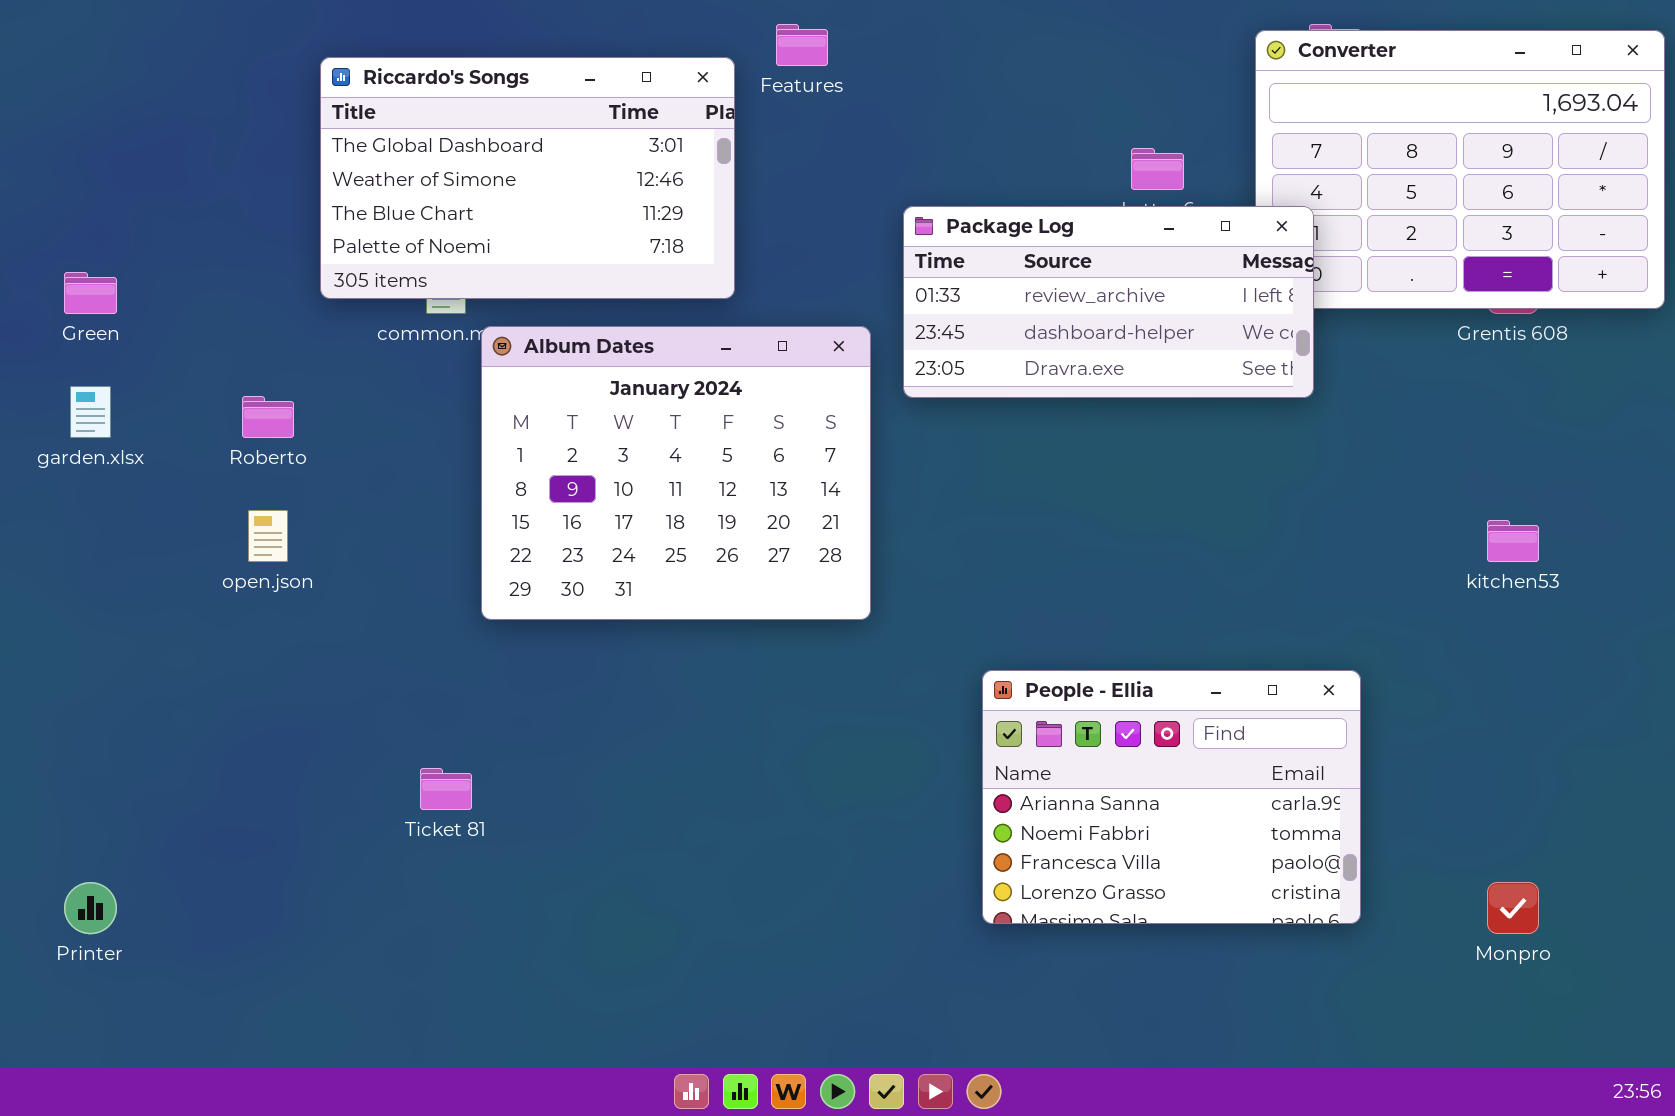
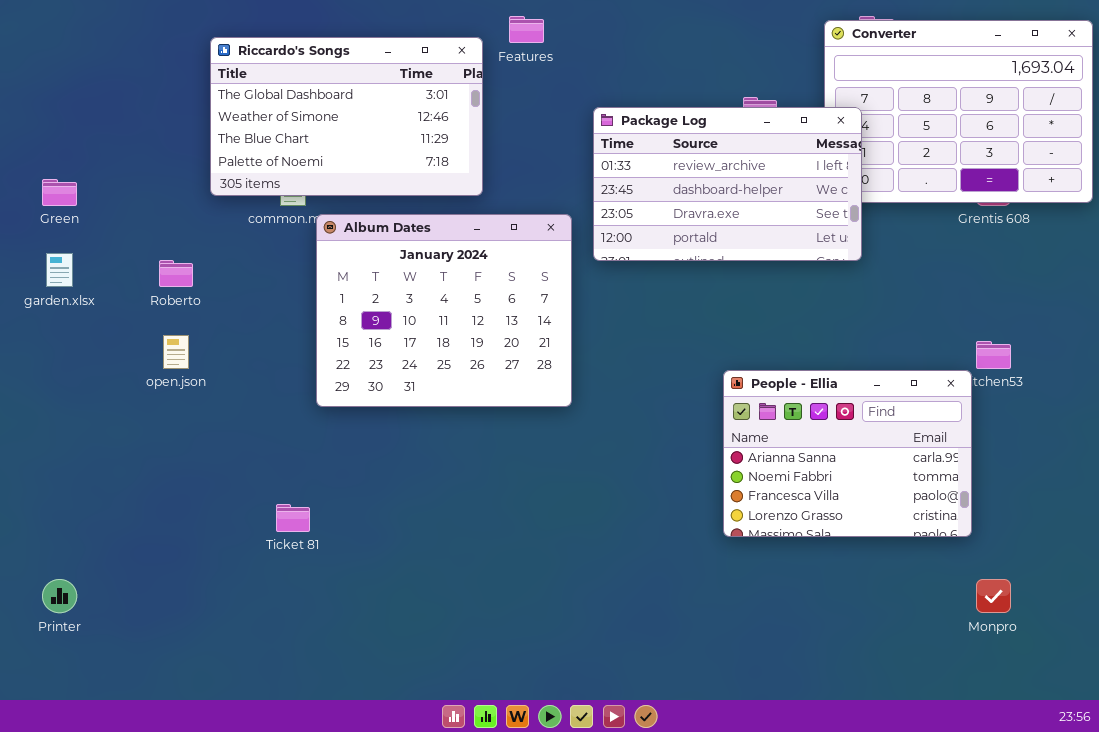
Package Log: [903,206,1314,398] -> [593,107,862,261], resized
People - Ellia: [982,670,1361,924] -> [723,370,972,537], moved

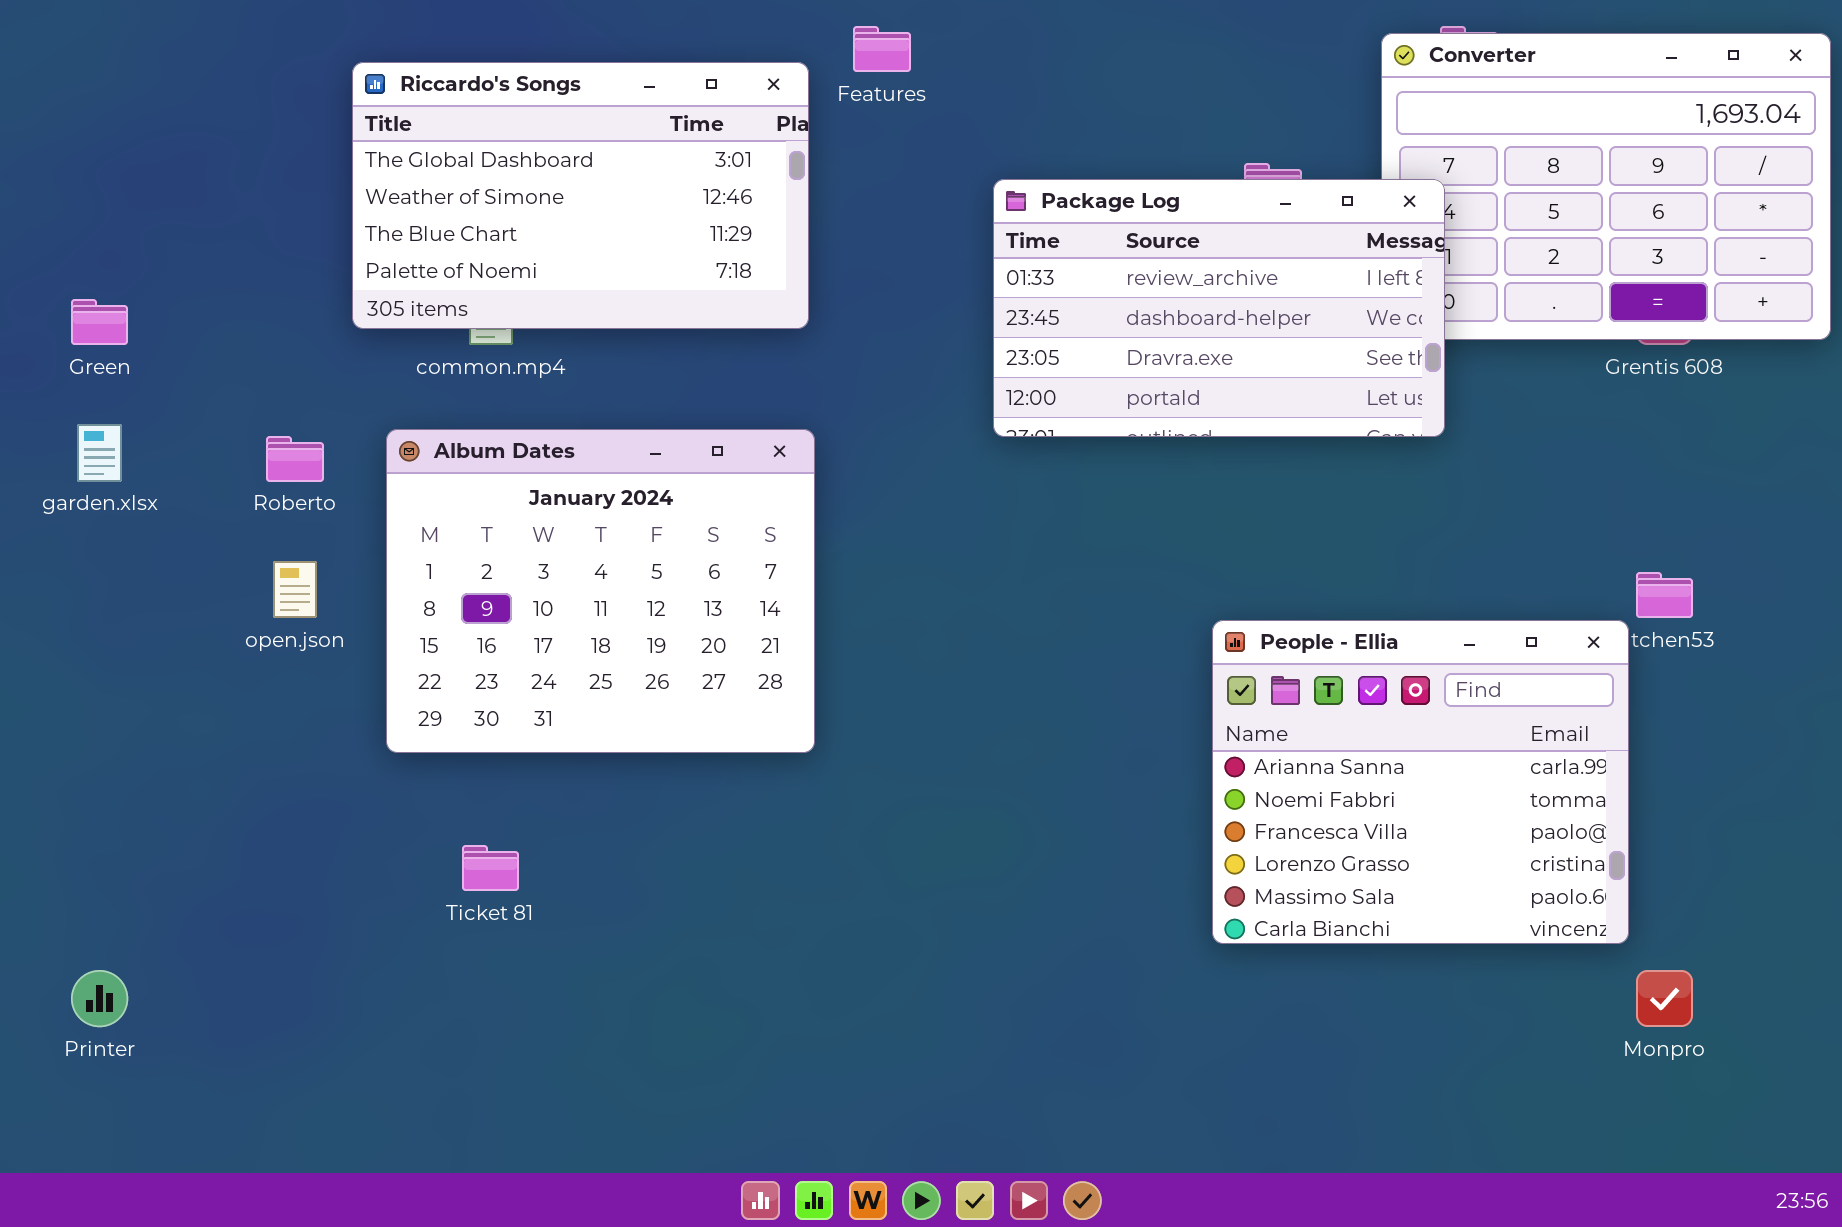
Album Dates: [316,214,572,407] -> [386,429,815,753], moved
People - Ellia: [723,370,972,537] -> [1212,620,1629,944], resized

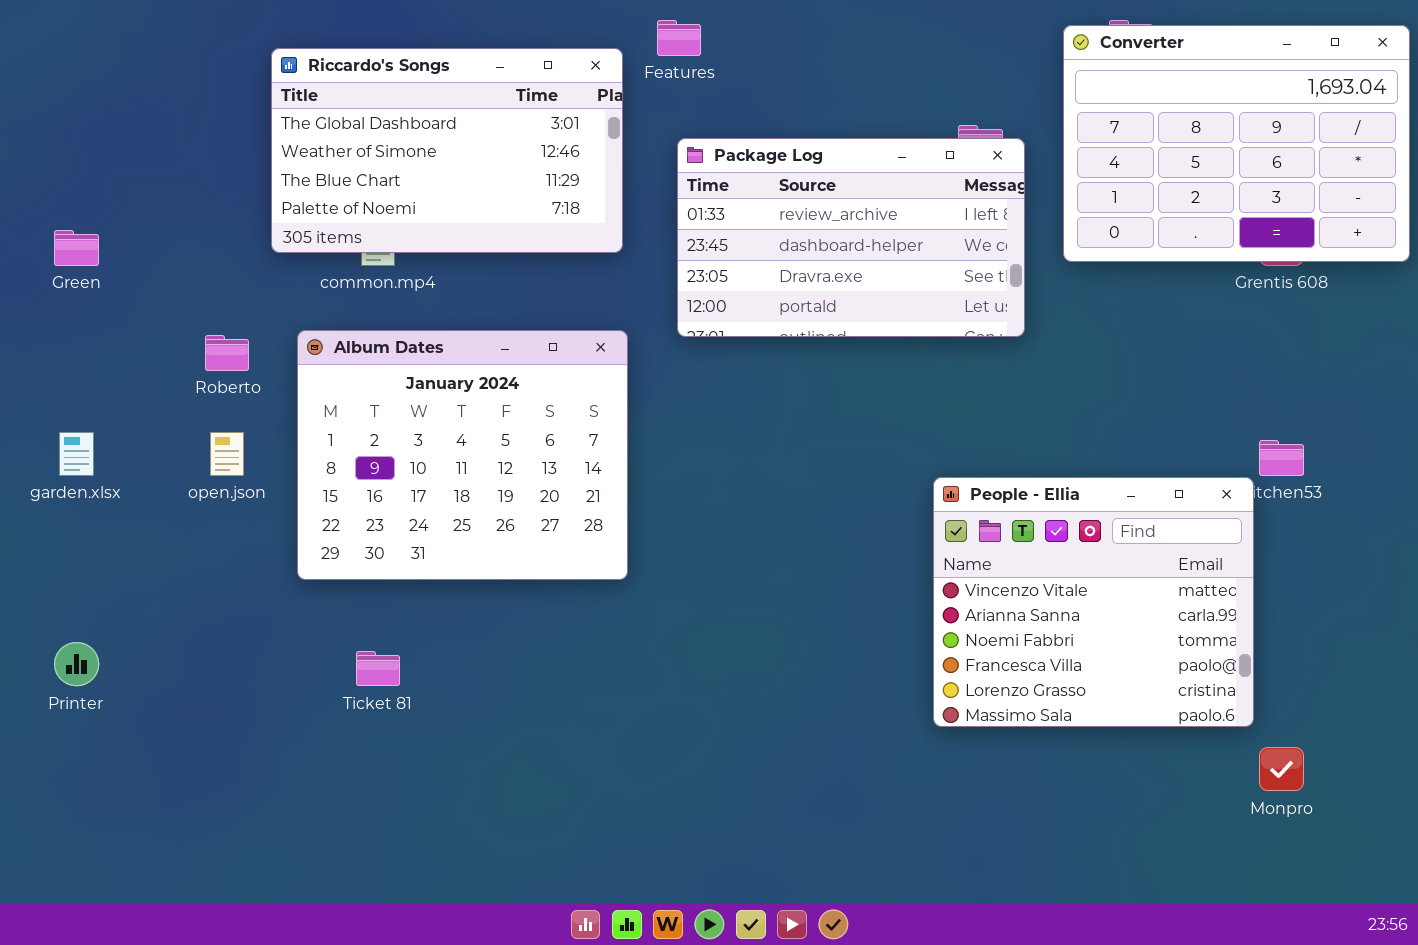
Package Log: [993,179,1445,437] -> [677,138,1025,337], moved
garden.xlsx: [77,424,122,482] -> [59,432,94,476], moved
People - Ellia: [1212,620,1629,944] -> [933,477,1254,727], scrolled up 1 row
Printer: [71,970,128,1027] -> [54,642,99,686], moved

